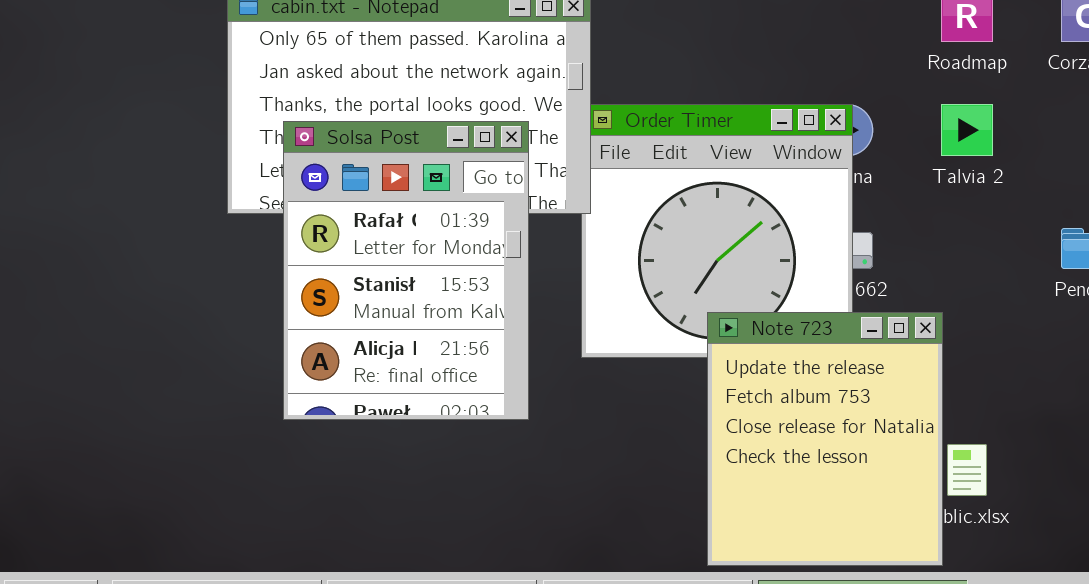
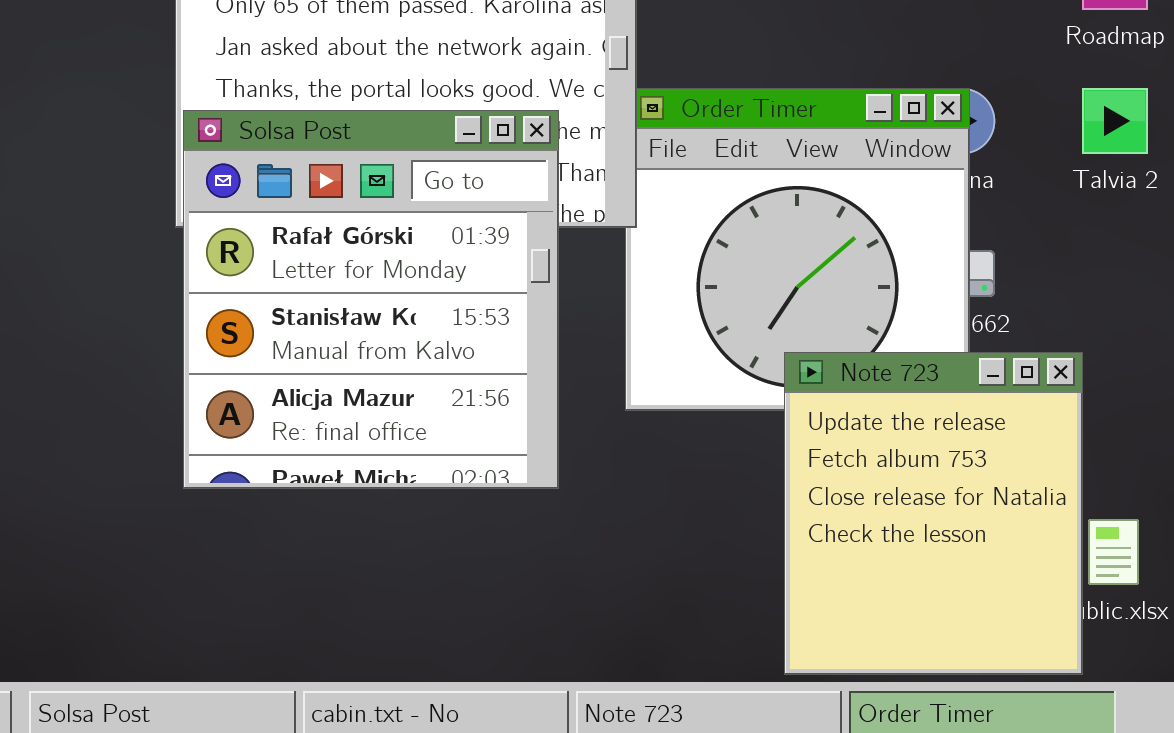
Solsa Post: [283,121,529,420] -> [183,110,559,489], resized

